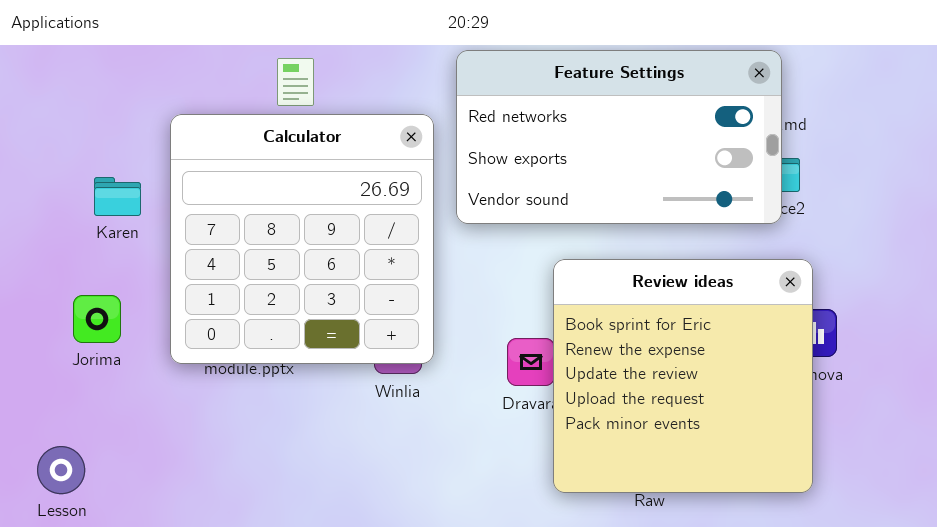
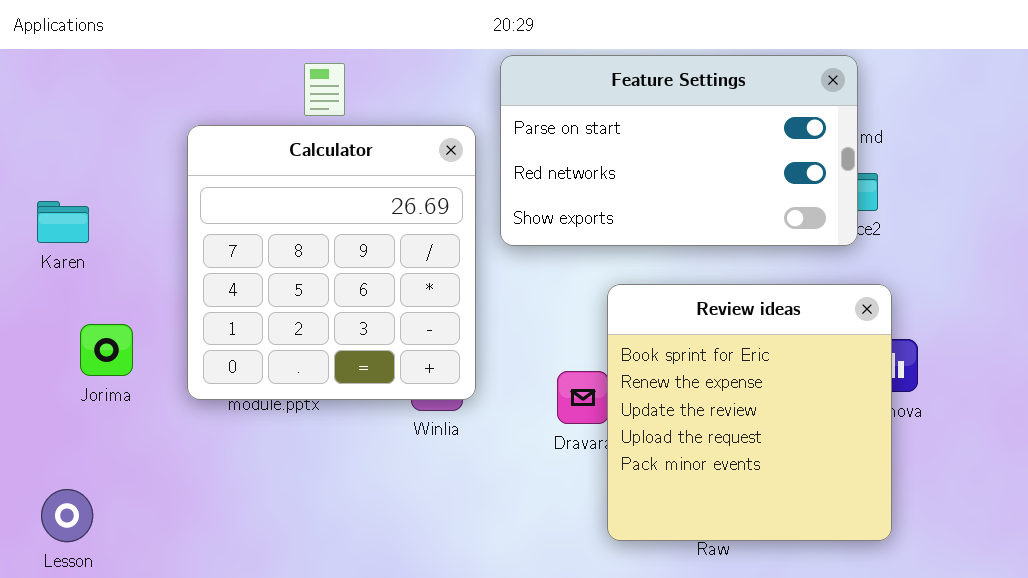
Feature Settings: [456,50,782,224] -> [500,55,858,246], scrolled up 1 row
Karen: [94,177,141,216] -> [37,201,89,243], moved

